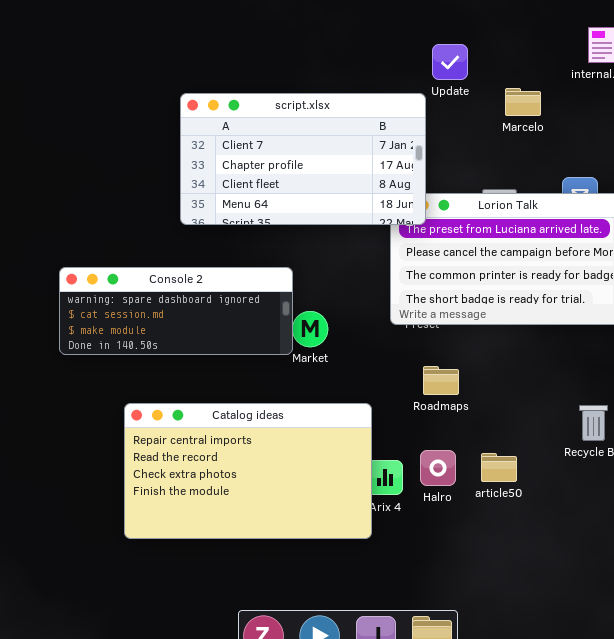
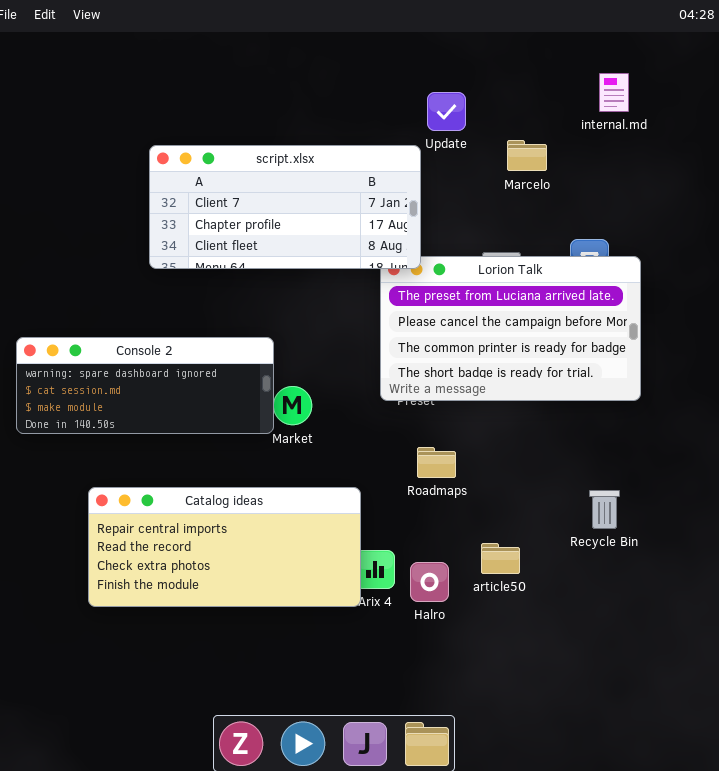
script.xlsx: [180,93,426,225] -> [149,145,421,269], resized
Catalog ideas: [124,403,372,539] -> [88,487,361,607], resized
Halro: [420,450,456,486] -> [410,562,449,602], moved

